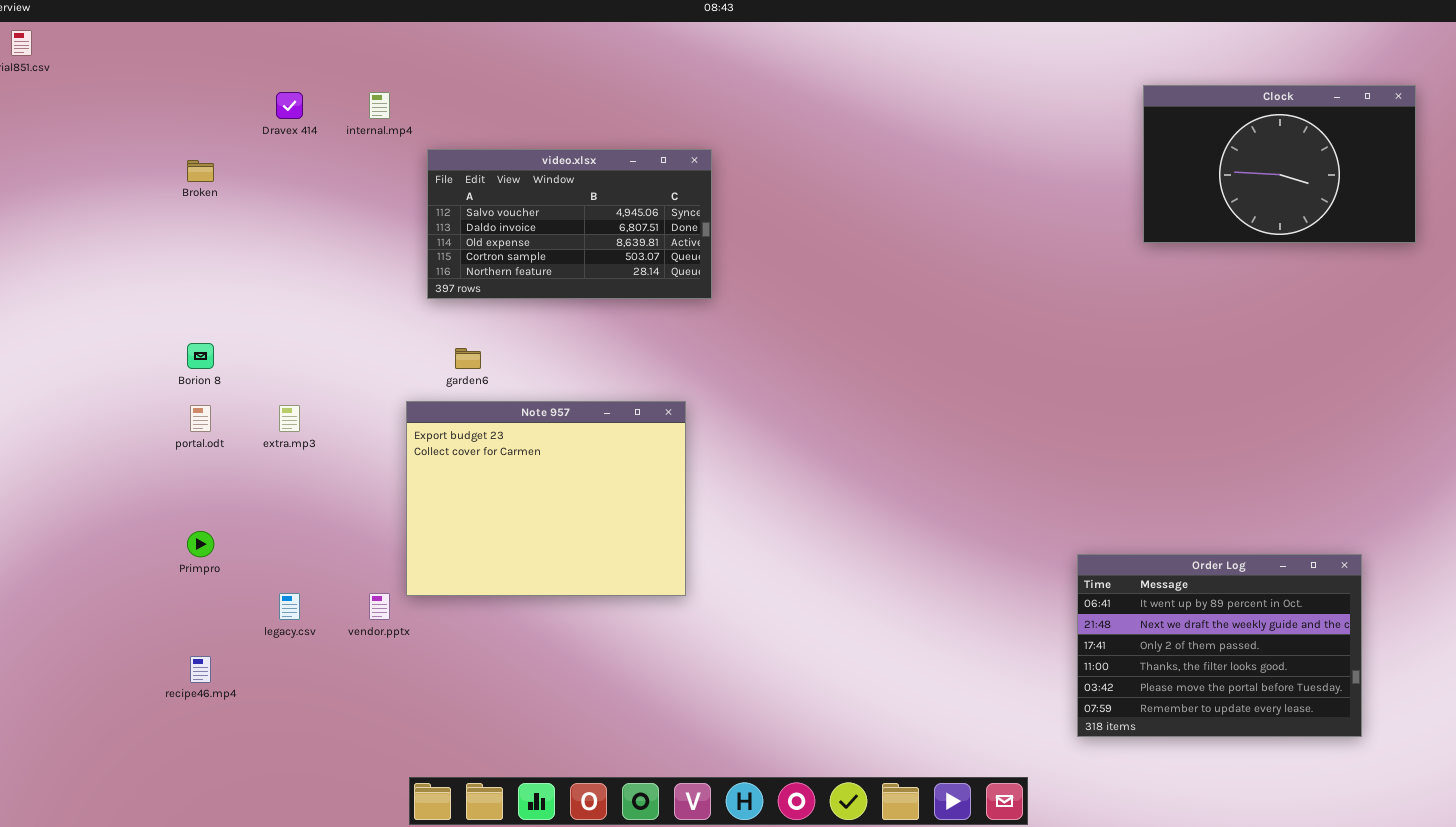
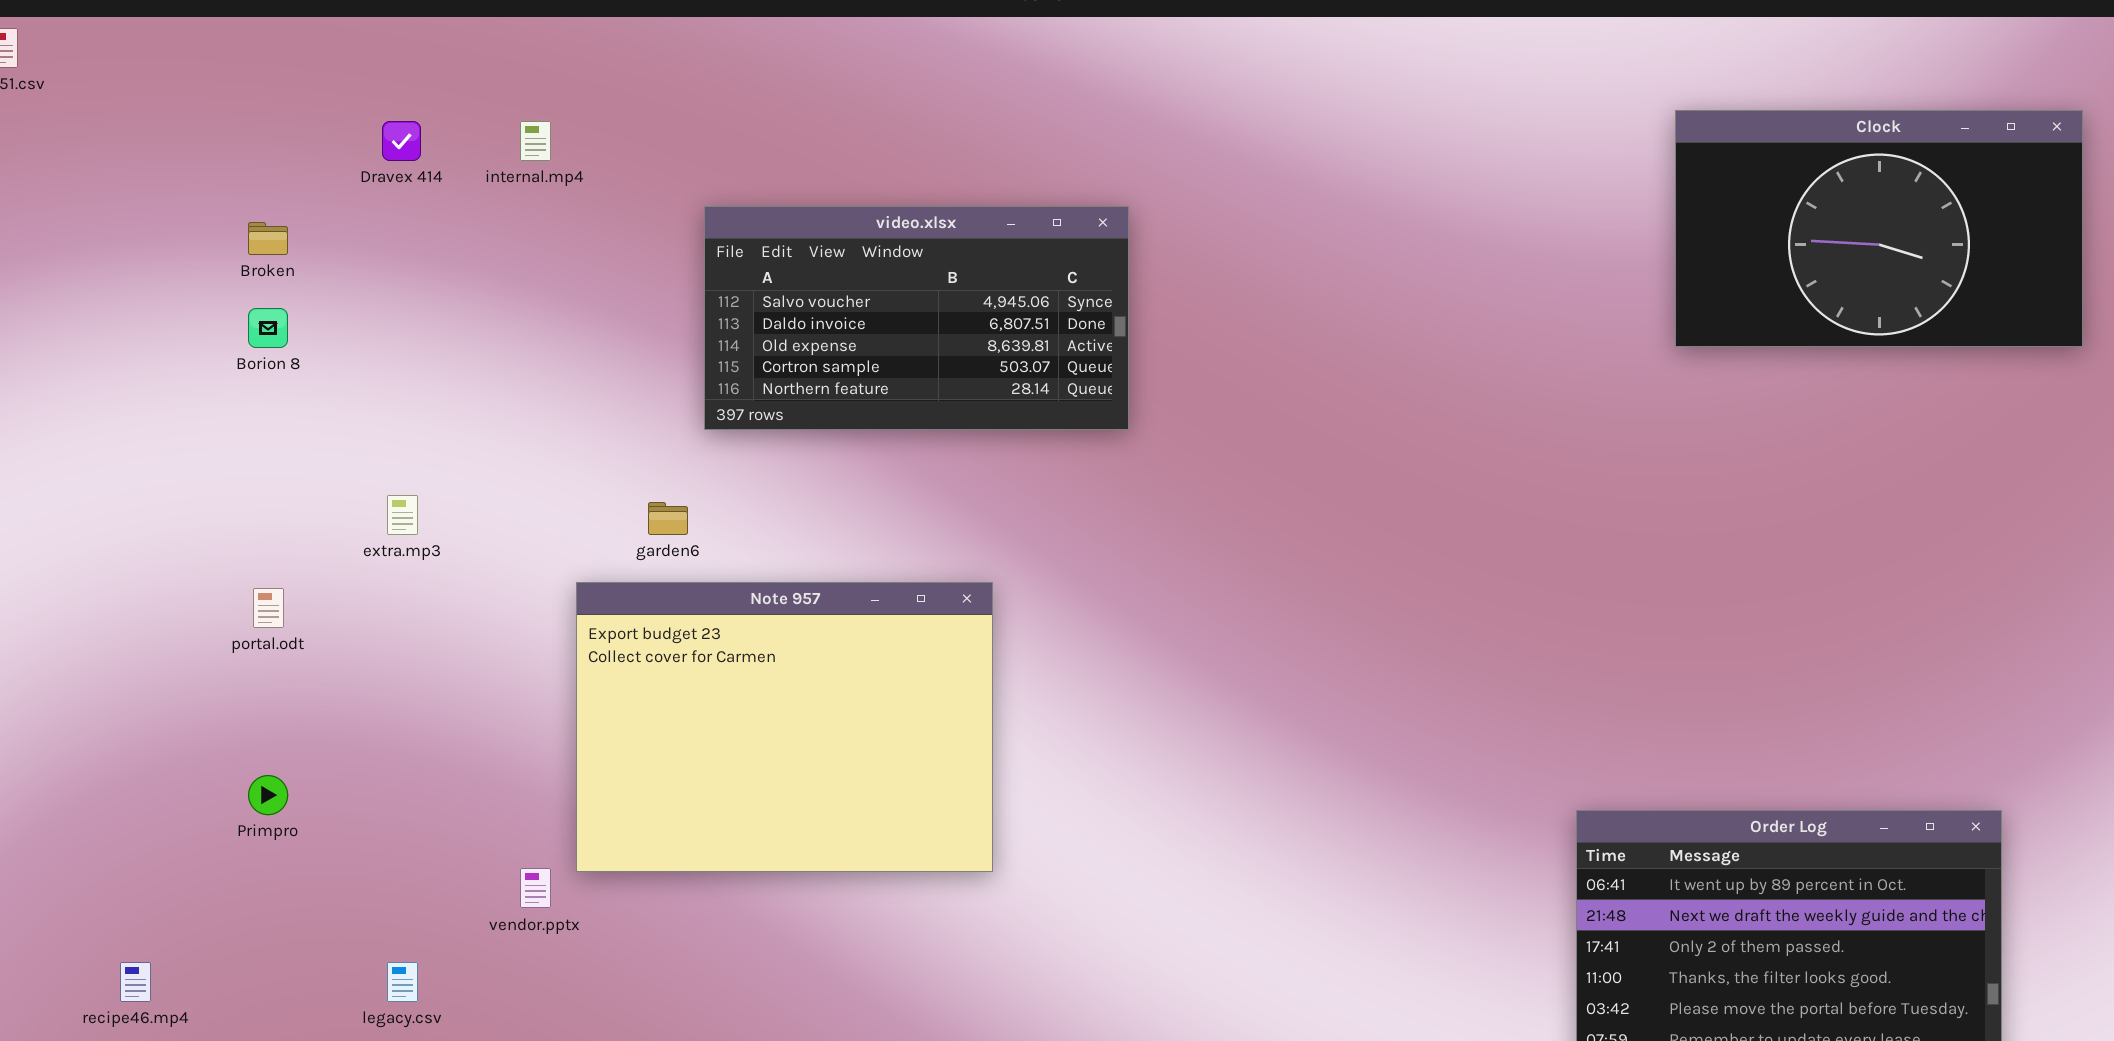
video.xlsx: [427,149,712,299] -> [704,206,1129,430], moved
Borion 8: [187,343,214,369] -> [248,308,288,348], moved
extra.mp3: [279,405,300,432] -> [387,495,418,535], moved
legacy.csv: [279,593,300,620] -> [387,962,418,1002], moved
recipe46.mp4: [190,656,211,683] -> [120,962,151,1002], moved

